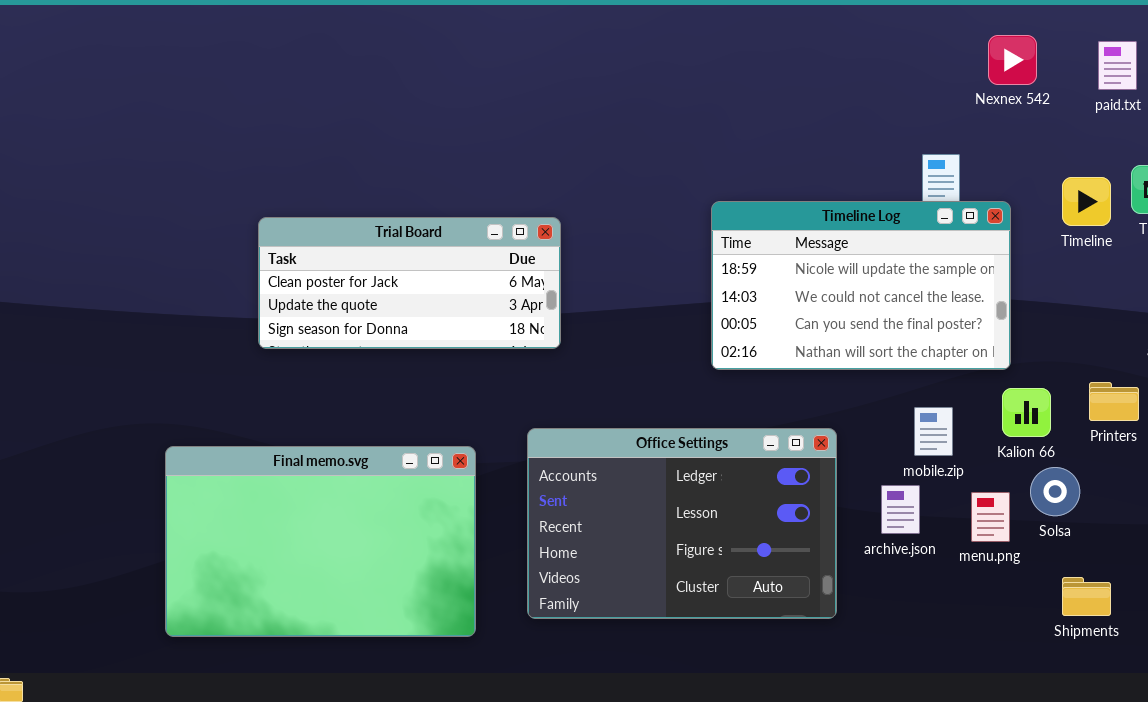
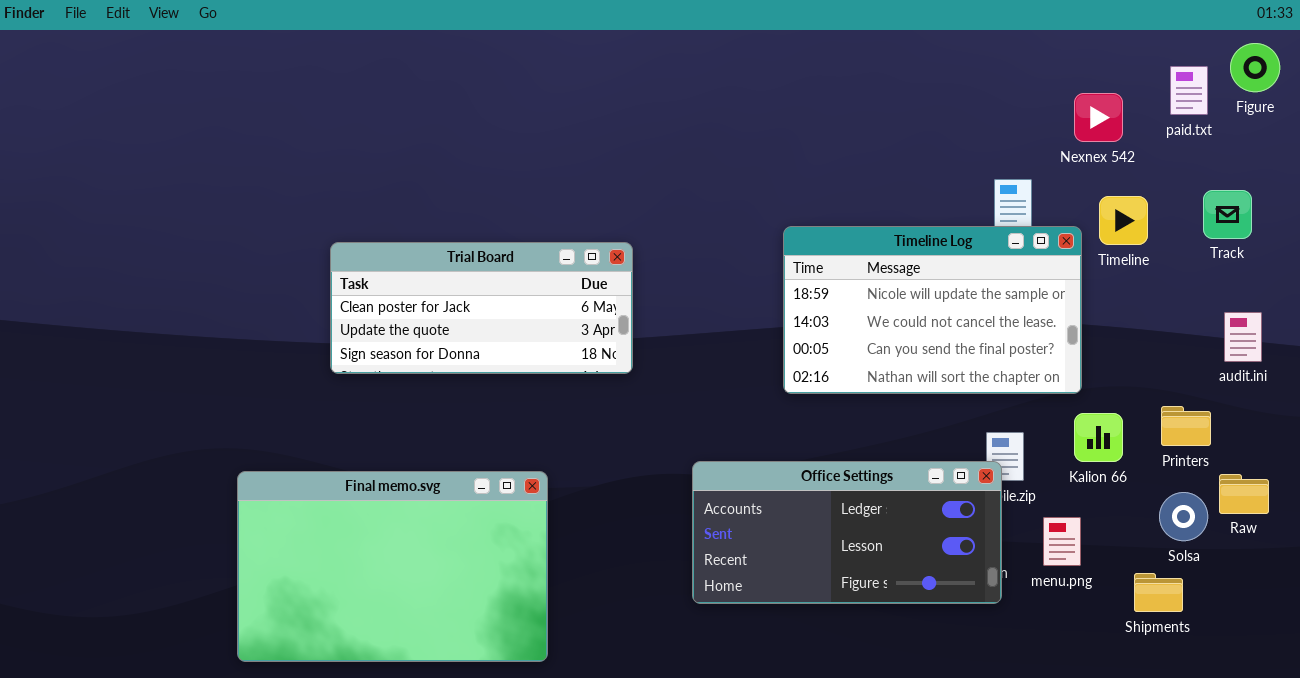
Nexnex 542: [988,35,1037,85] -> [1074,93,1123,142], moved
Timeline: [1062,177,1111,226] -> [1099,196,1148,245], moved
Office Settings: [527,428,837,619] -> [692,461,1002,604], moved, resized
Solsa: [1030,467,1080,516] -> [1159,492,1208,541], moved
Shipments: [1062,577,1111,616] -> [1134,573,1183,612], moved

